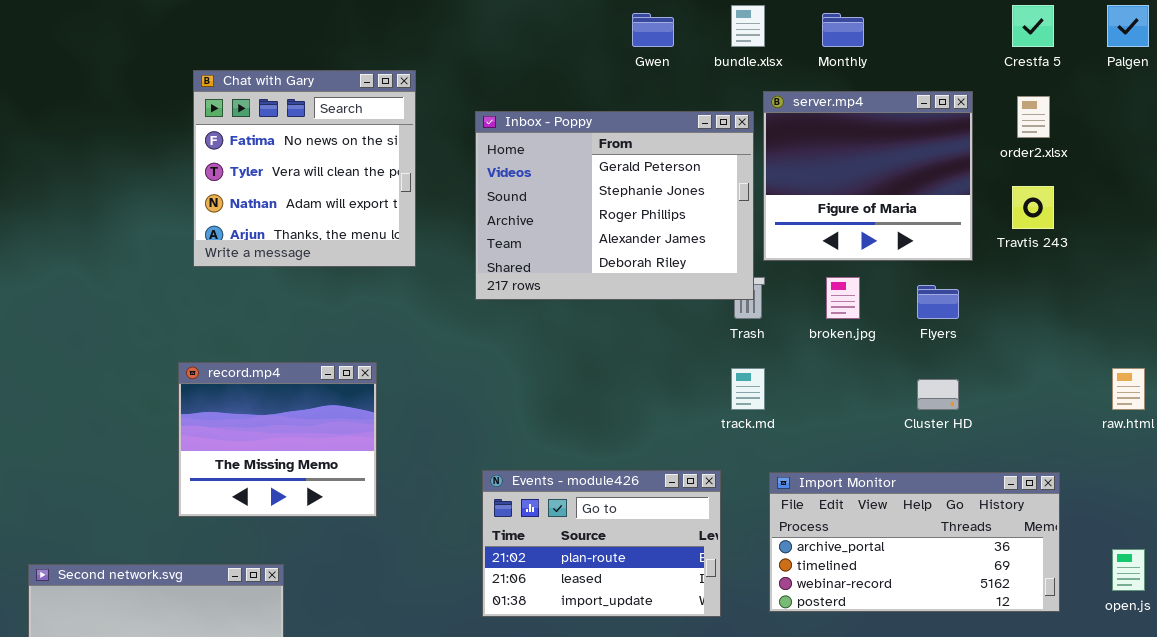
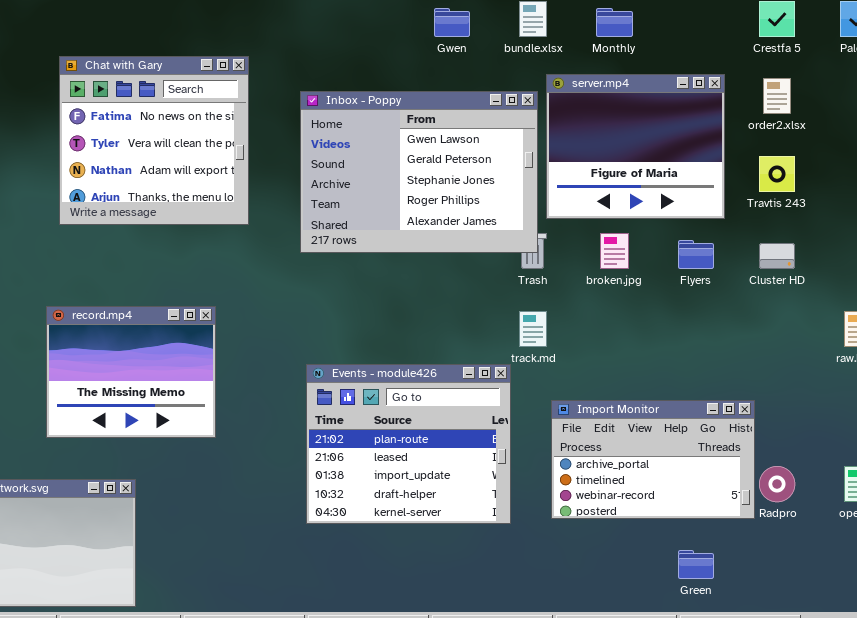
Inbox - Poppy: [475,111,754,300] -> [300,91,538,253], scrolled up 1 row
Cluster HD: [917,379,959,410] -> [759,243,795,269], moved
Events - module426: [482,470,721,617] -> [306,364,511,524], resized
Import Monitor: [769,472,1060,612] -> [551,400,755,519], resized

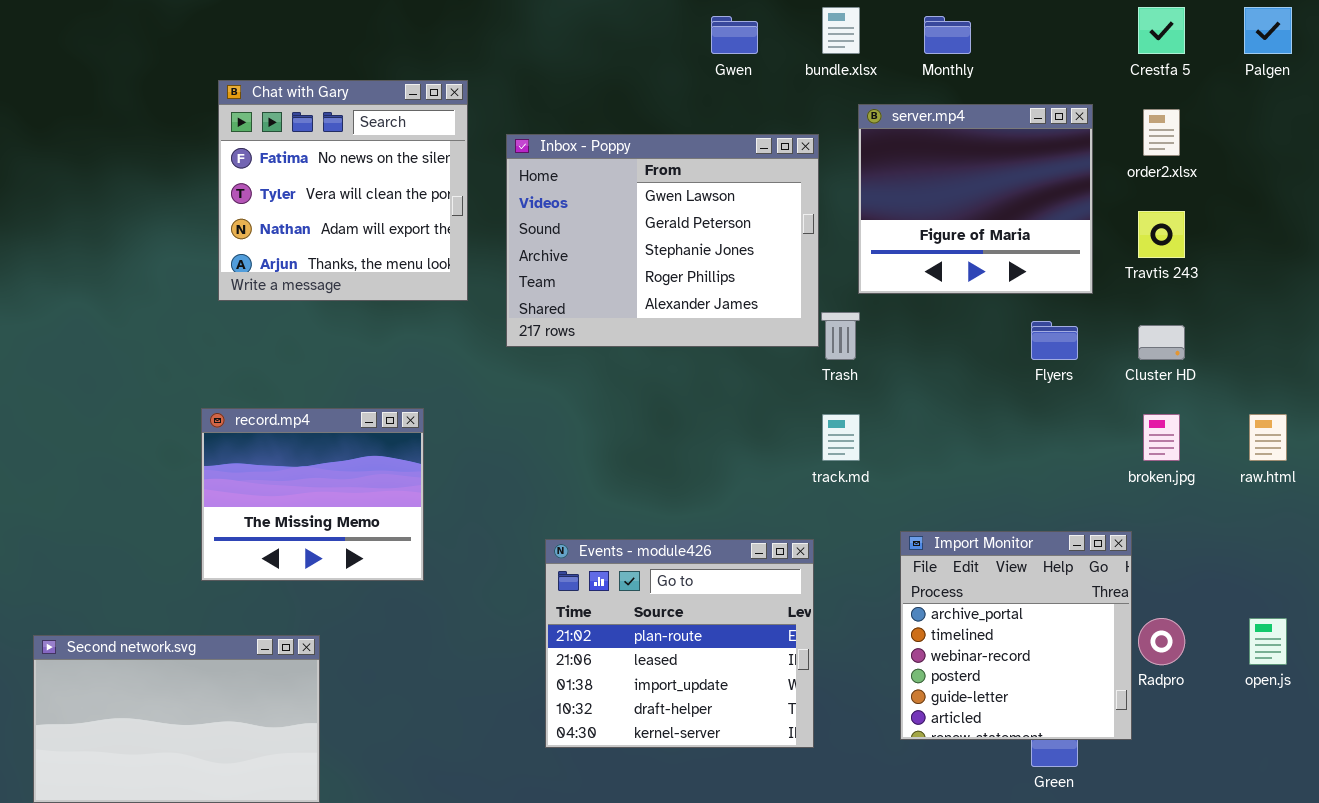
Inbox - Poppy: [300,91,538,253] -> [506,134,819,347], moved
broken.jpg: [600,233,629,269] -> [1143,414,1180,461], moved
Events - module426: [306,364,511,524] -> [545,539,814,748], moved
Import Monitor: [551,400,755,519] -> [900,531,1132,740], resized

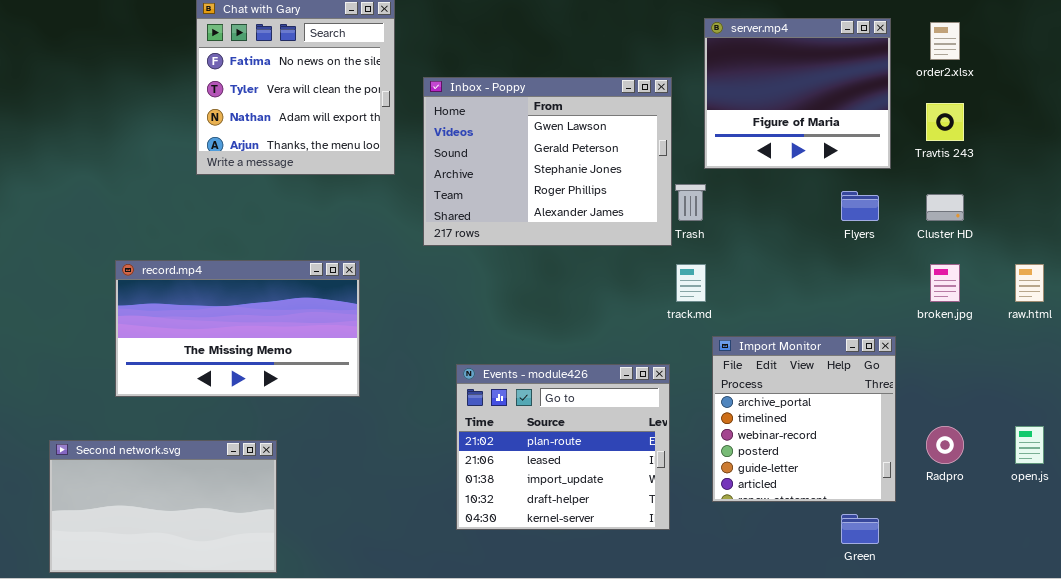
Inbox - Poppy: [506,134,819,347] -> [423,77,672,246], moved
record.mp4: [201,408,424,581] -> [115,260,360,397], resized
Import Monitor: [900,531,1132,740] -> [712,336,896,502], moved

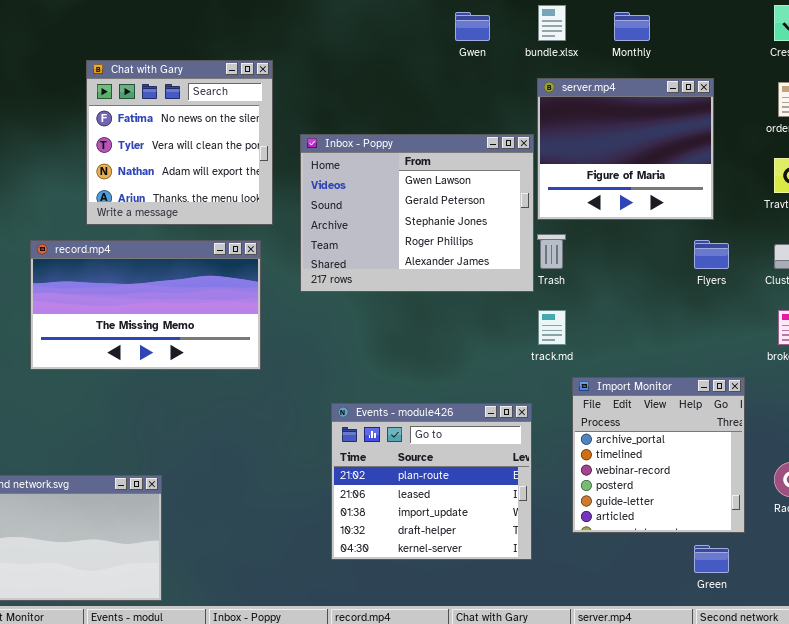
server.mp4: [704,18,891,169] -> [537,78,714,220], moved
record.mp4: [115,260,360,397] -> [30,240,261,370], moved

